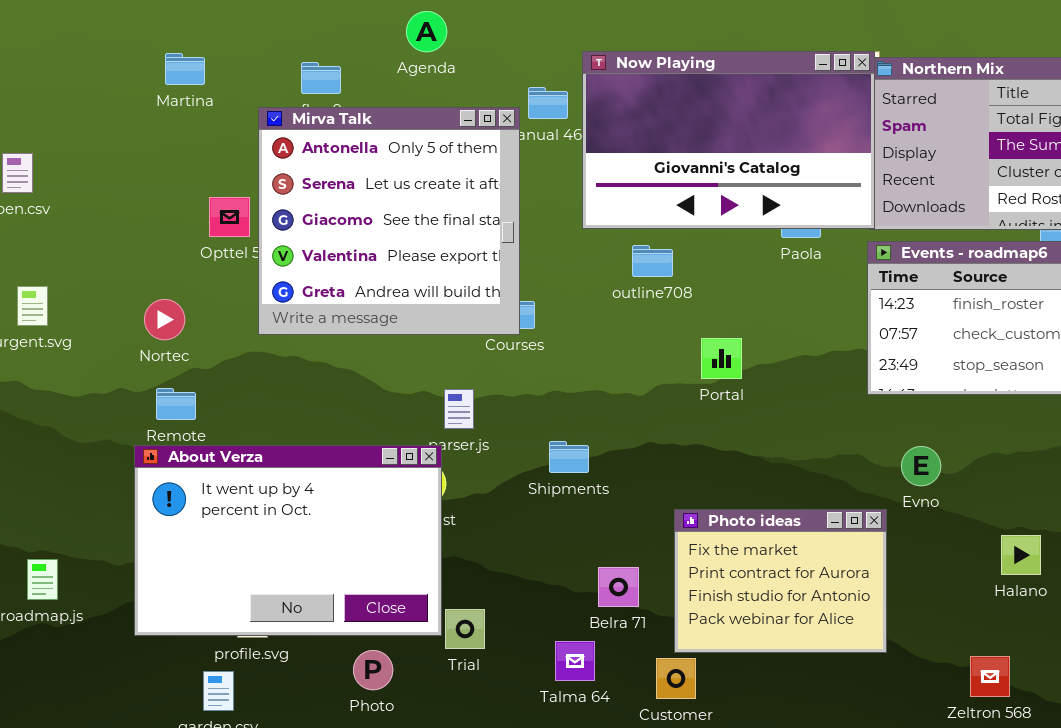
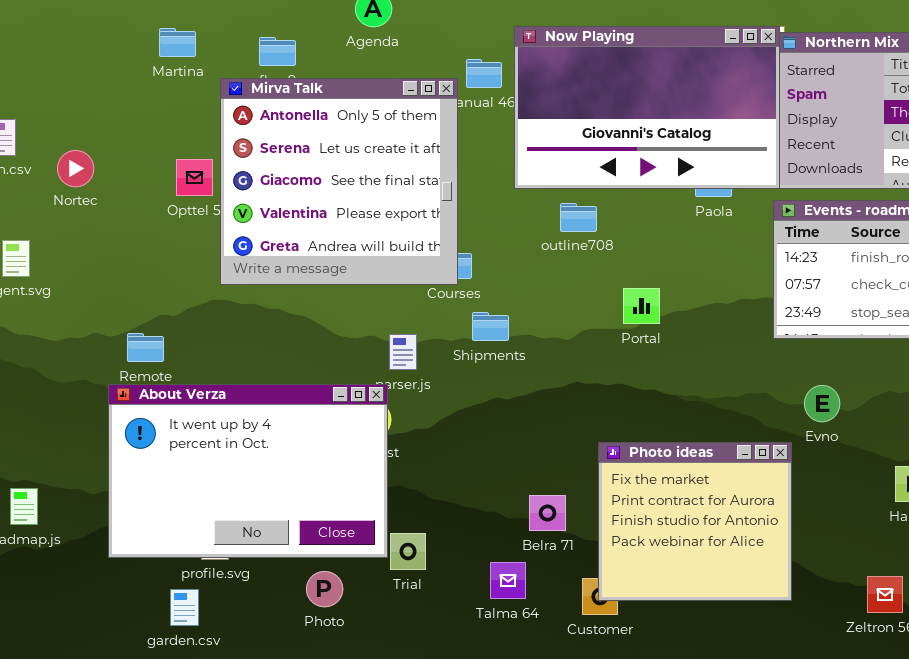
Martina: [165,53,205,85] -> [159,28,196,57], moved
Nortec: [144,299,185,340] -> [57,150,94,187], moved
Shipments: [549,441,589,473] -> [472,312,509,341], moved
Photo ideas: [674,509,887,653] -> [598,442,792,601], resized

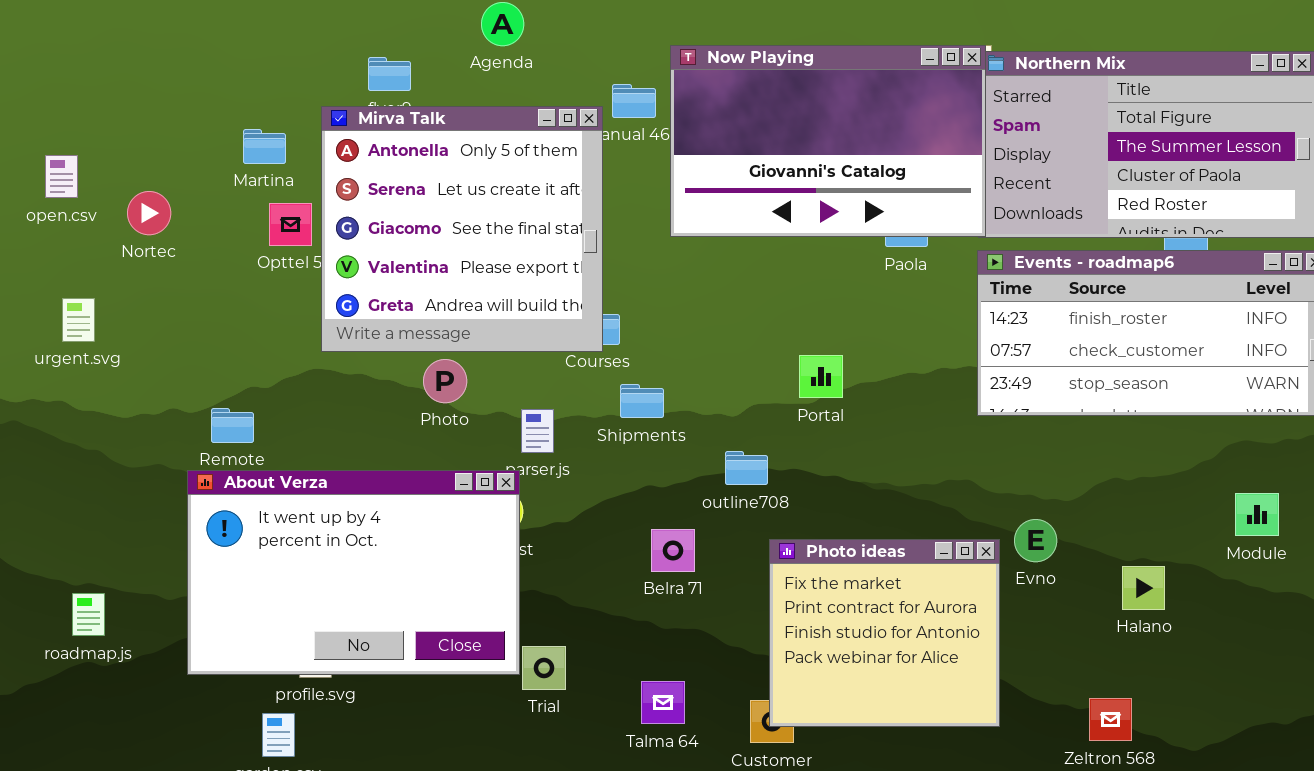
Martina: [159,28,196,57] -> [243,129,286,164], moved
outline708: [560,203,597,232] -> [725,451,768,485], moved
Evno: [804,385,840,422] -> [1014,519,1057,562], moved
Belra 71: [529,495,566,531] -> [651,529,695,572], moved
Photo: [306,571,343,607] -> [423,359,467,403], moved

